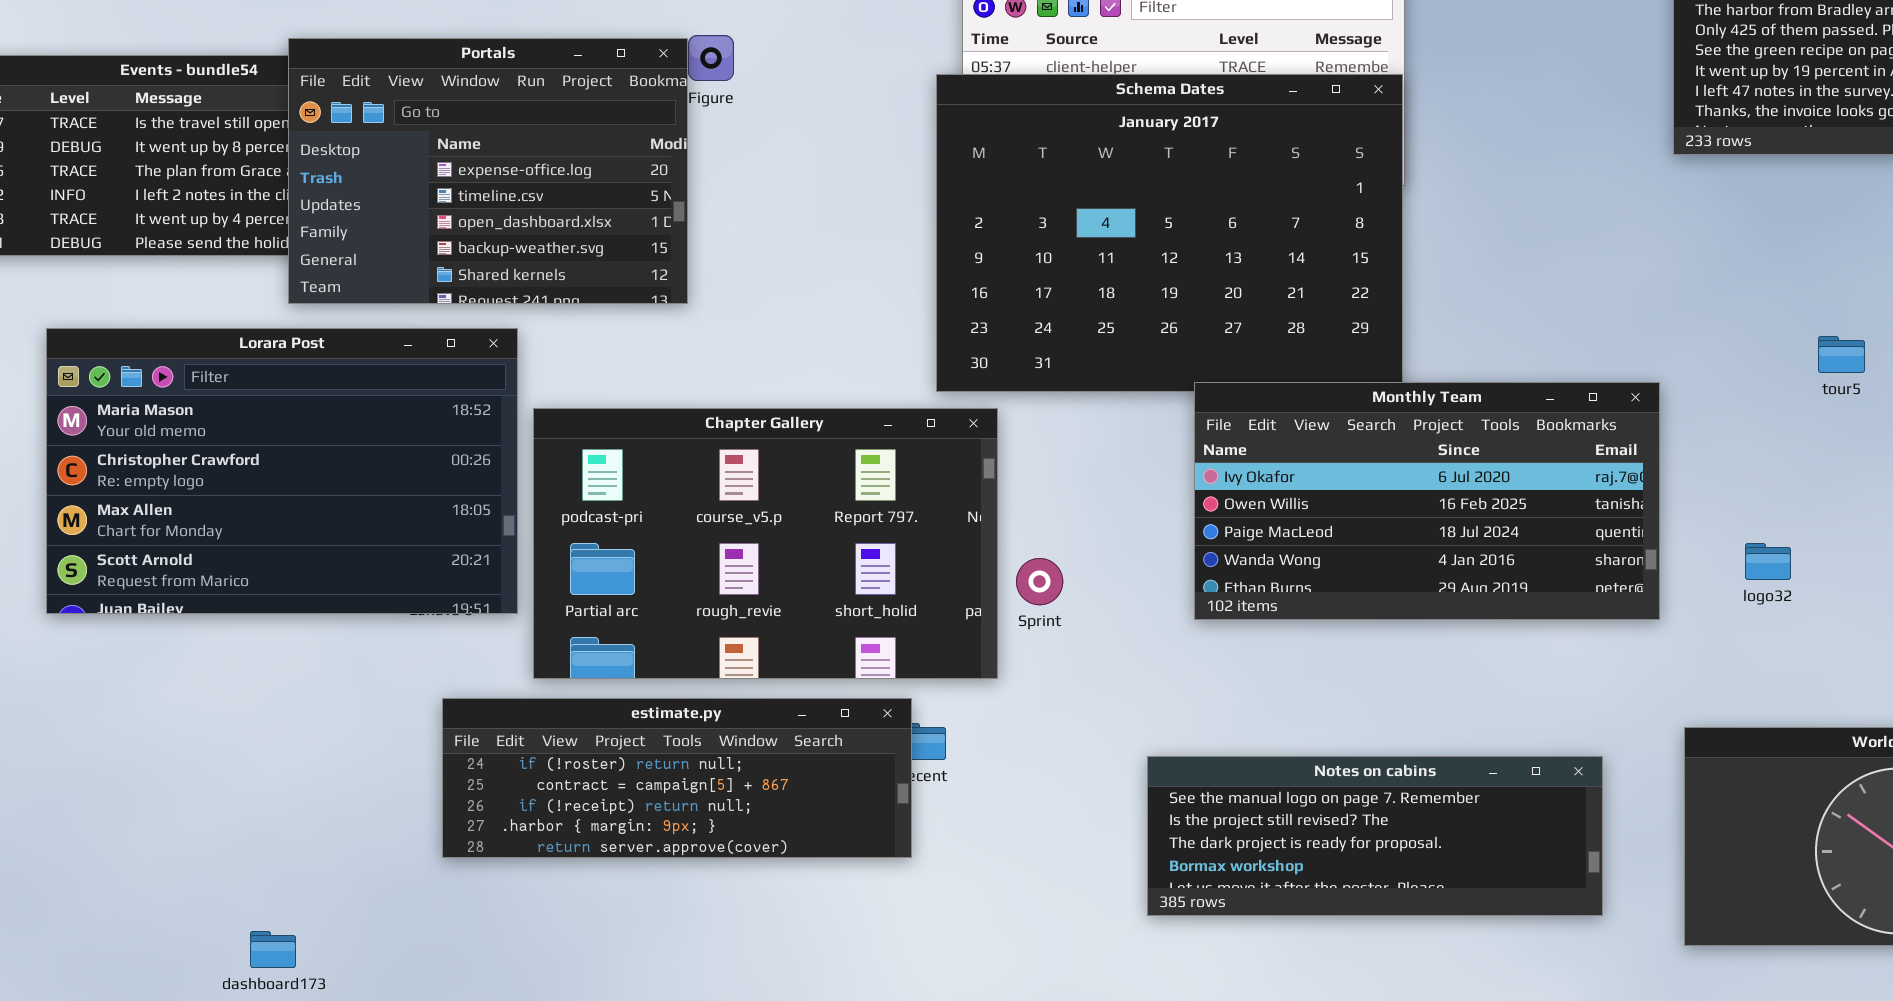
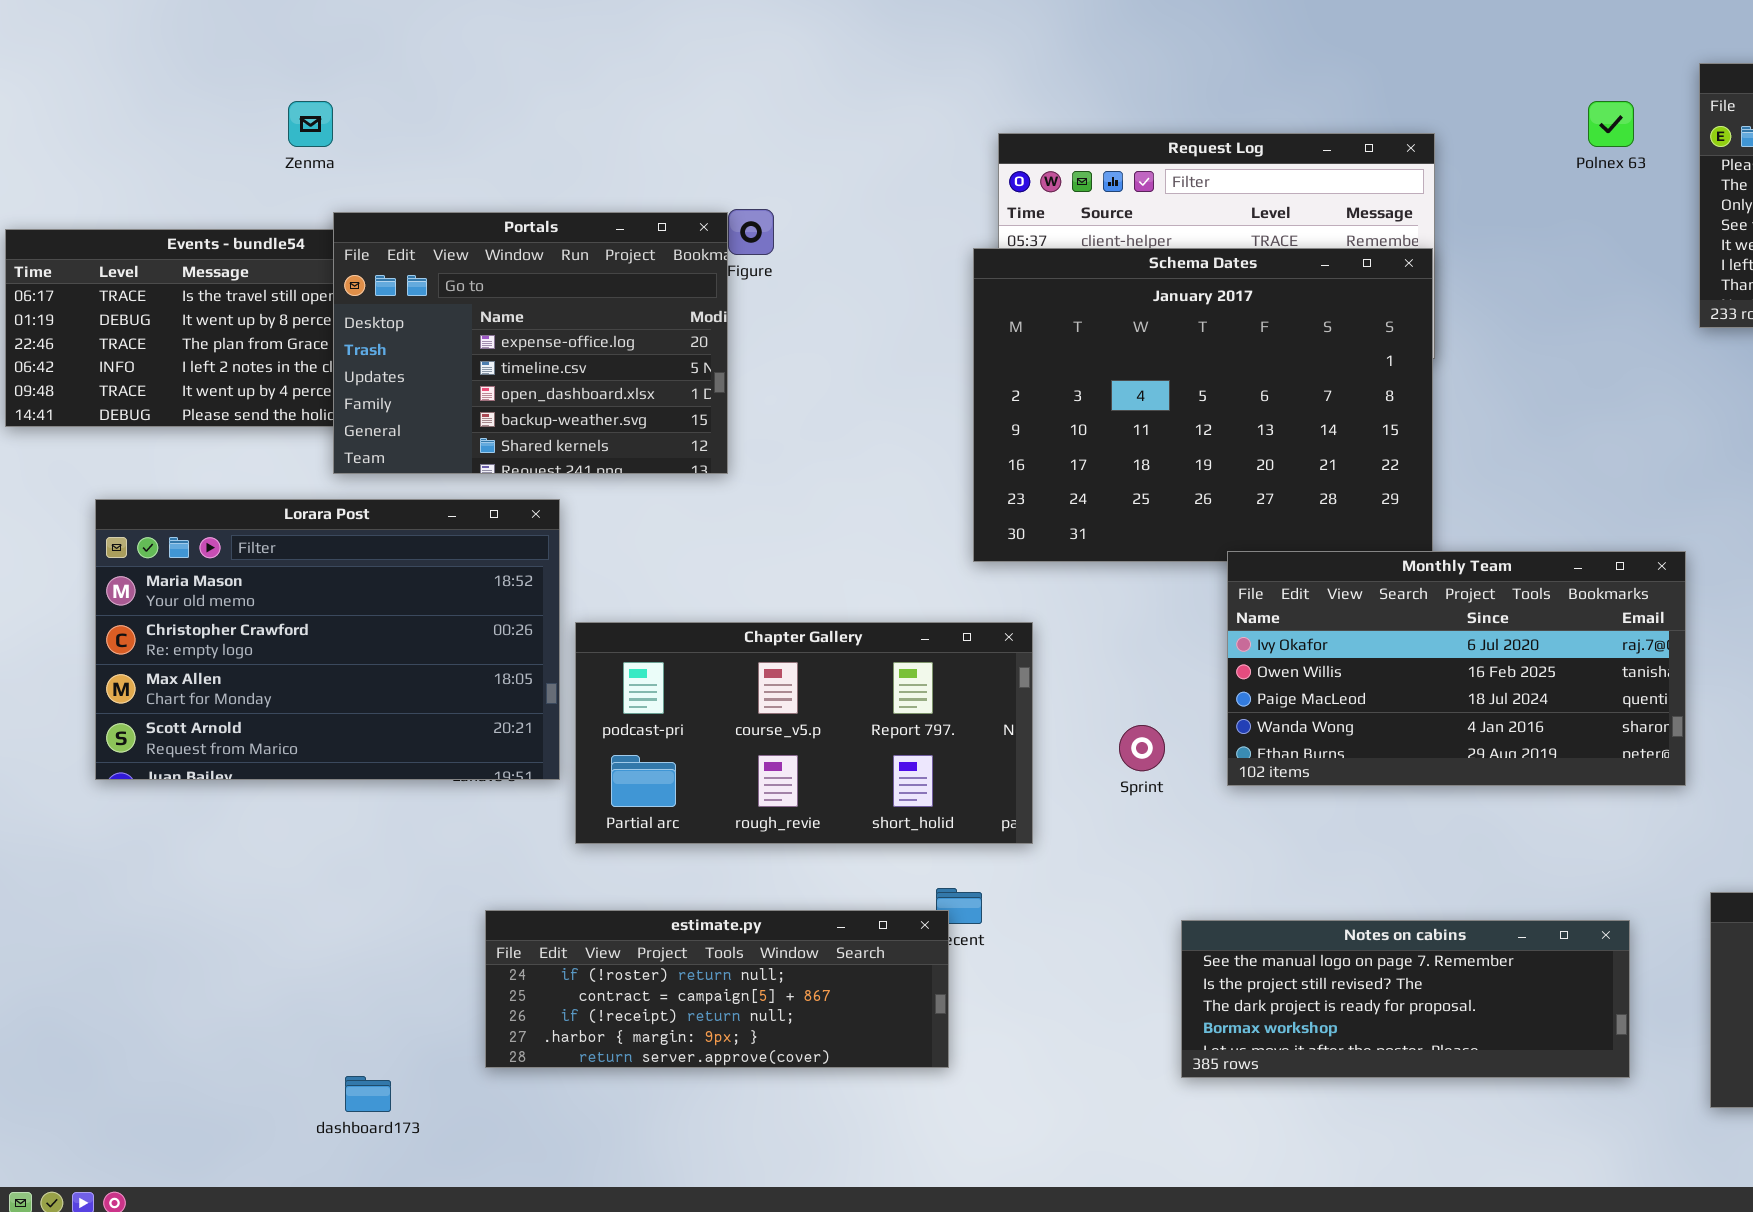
Chapter Gallery: [533,408,998,679] -> [575,622,1033,844], resized
Sprint: [1016,558,1063,605] -> [1119,725,1165,771], moved
estimate.py: [442,698,912,858] -> [485,910,949,1068], moved
dashboard173: [250,931,296,968] -> [345,1076,391,1112], moved

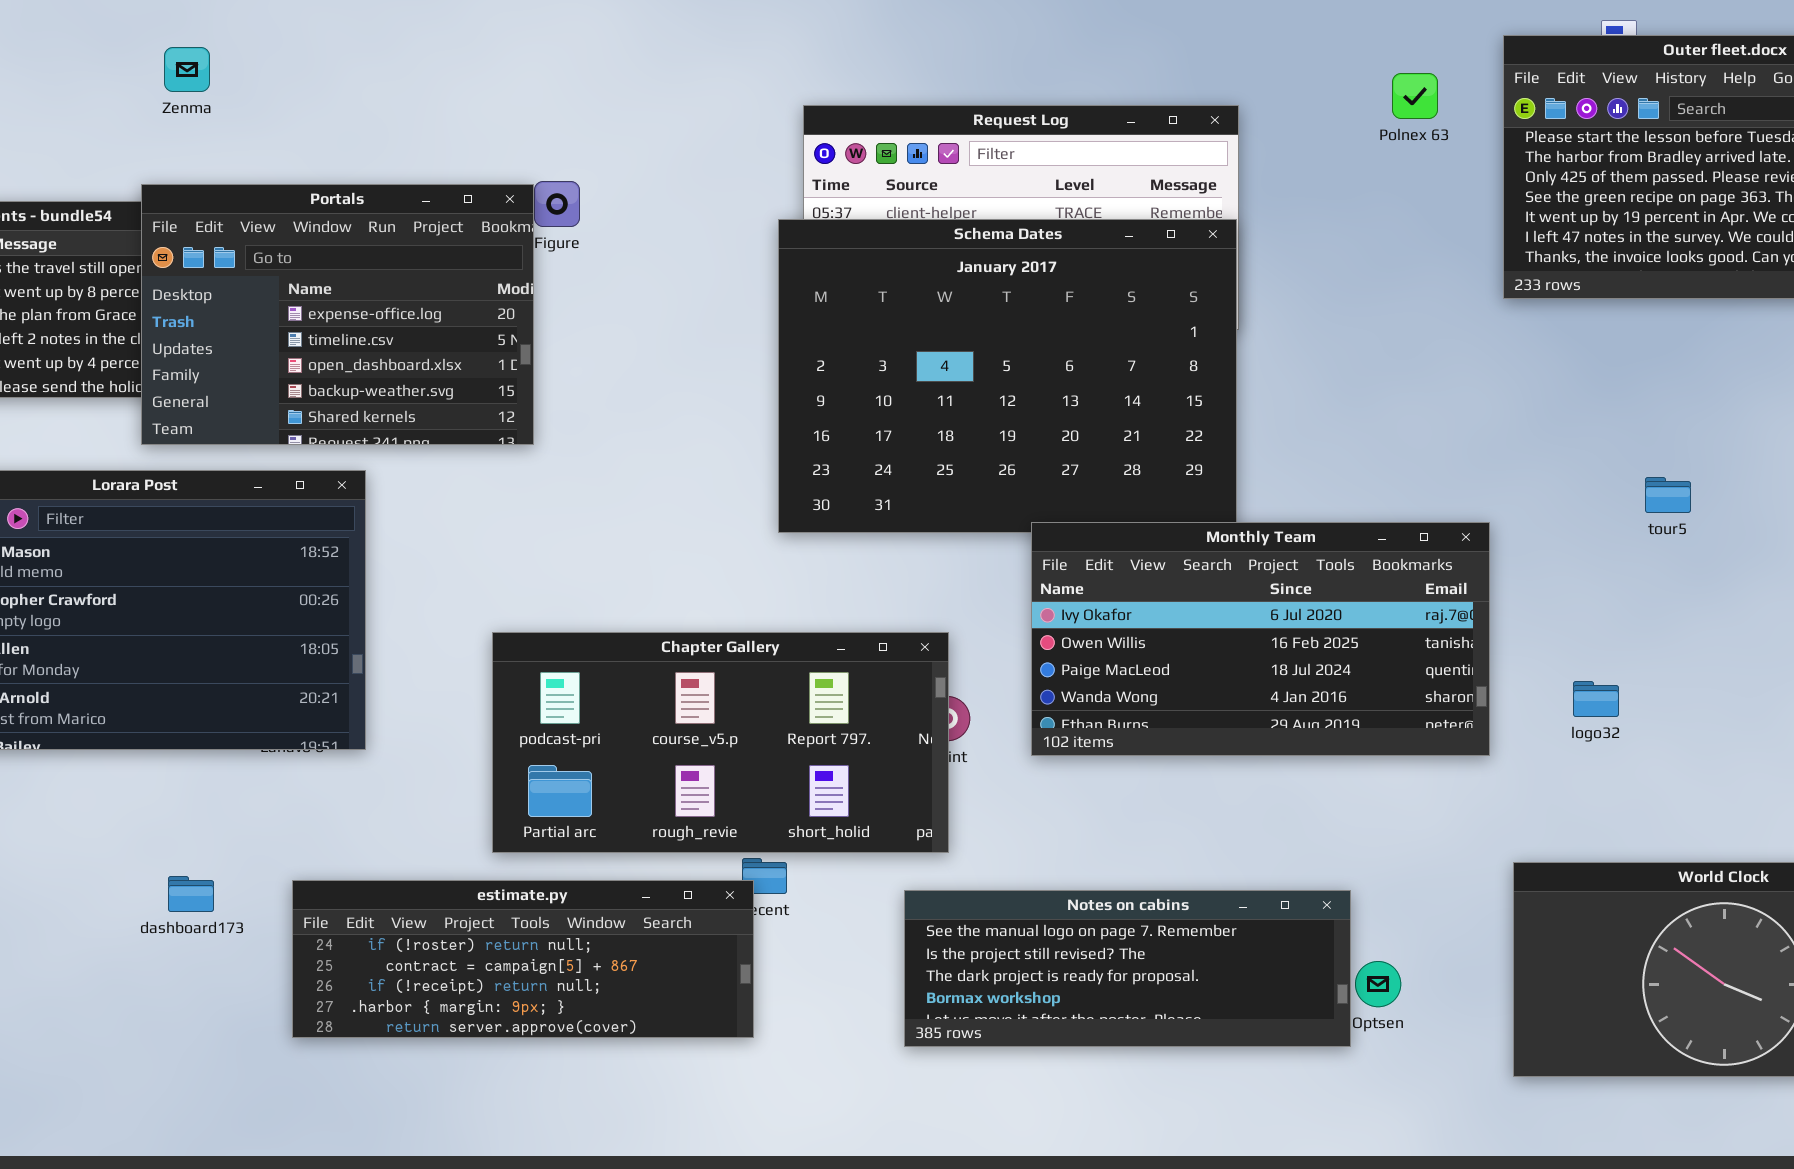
Zenma: [288,101,333,147] -> [164,47,210,92], moved
Chapter Gallery: [575,622,1033,844] -> [492,632,949,853], moved
Notes on cabins: [1181,920,1630,1078] -> [904,890,1351,1047], moved
dashboard173: [345,1076,391,1112] -> [168,876,214,912], moved

